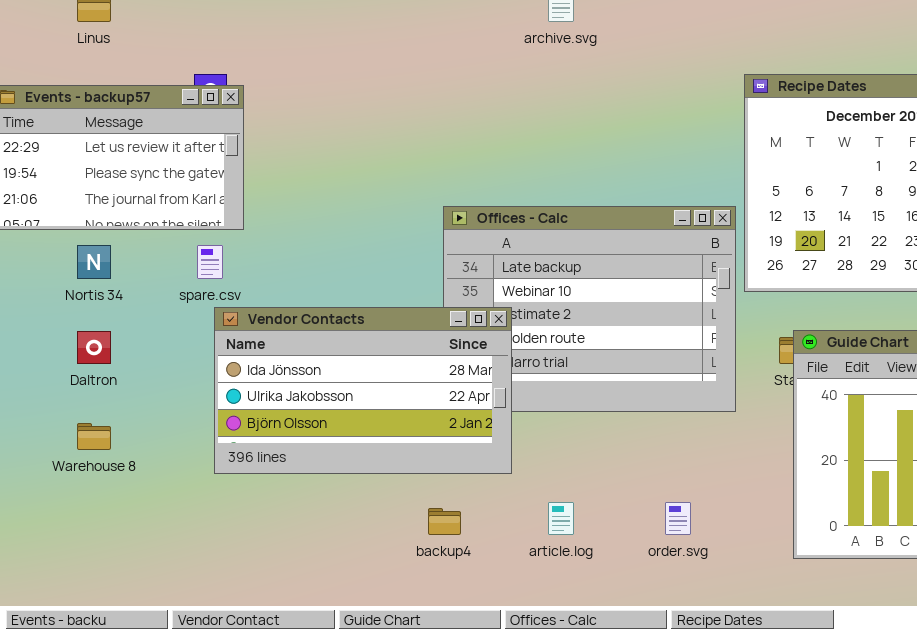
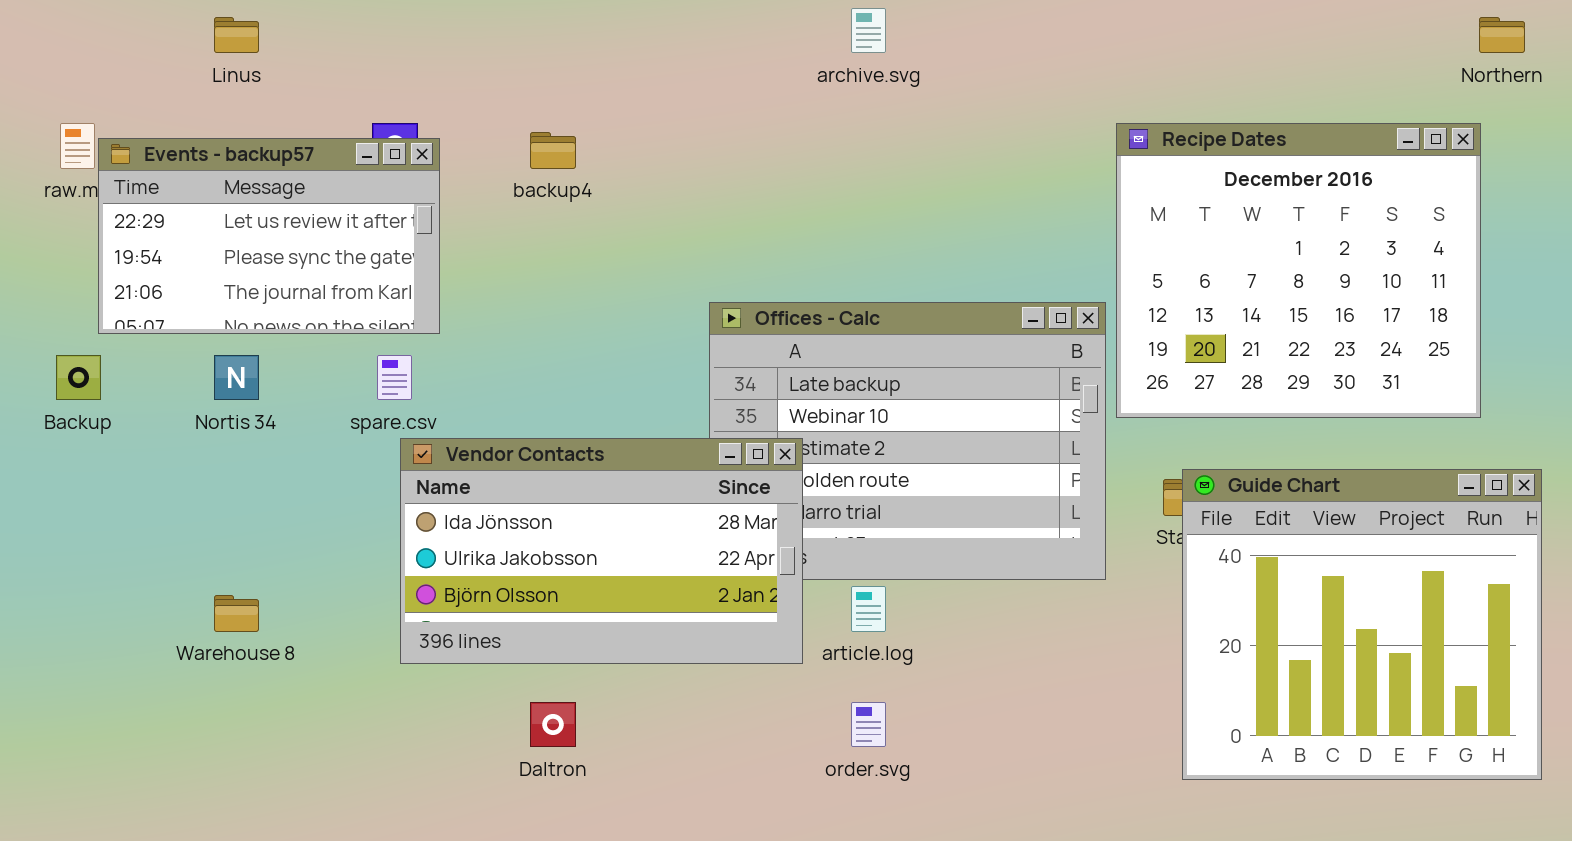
Daltron: [77,331,111,364] -> [530,702,576,747], moved
article.log: [548,502,574,535] -> [851,586,886,632], moved
order.svg: [665,502,691,535] -> [851,702,886,747], moved
backup4: [428,508,461,535] -> [530,132,576,169], moved

